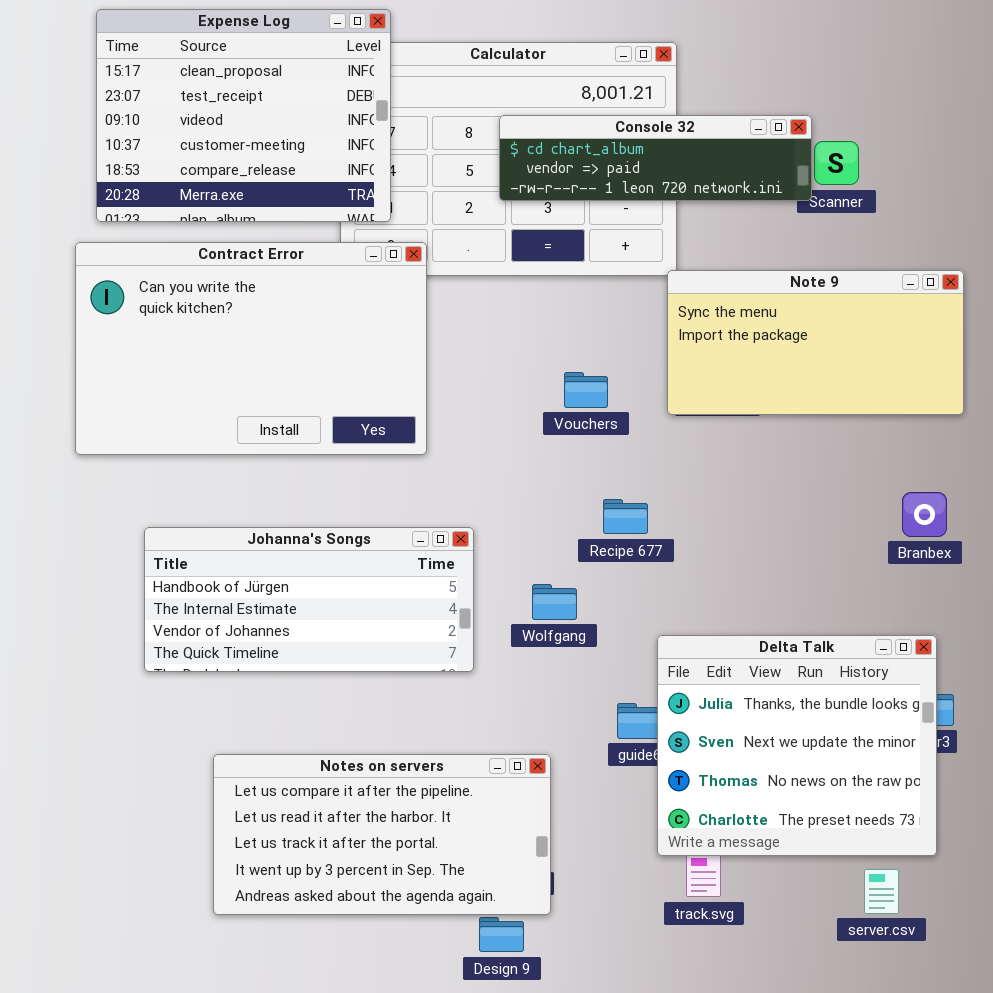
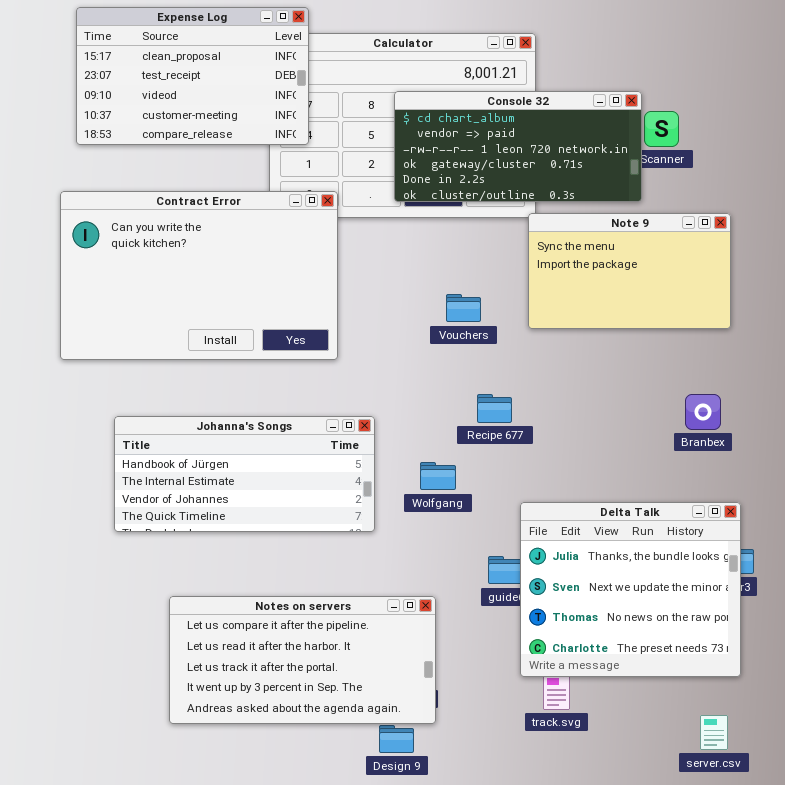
Expense Log: [96,9,391,222] -> [76,7,309,145], resized
Console 32: [499,115,812,201] -> [394,91,642,202], resized
Note 9: [667,270,964,415] -> [528,213,731,329], resized
Branbex: [902,492,947,537] -> [685,394,721,430], moved
server.csv: [864,869,899,914] -> [700,715,728,750], moved

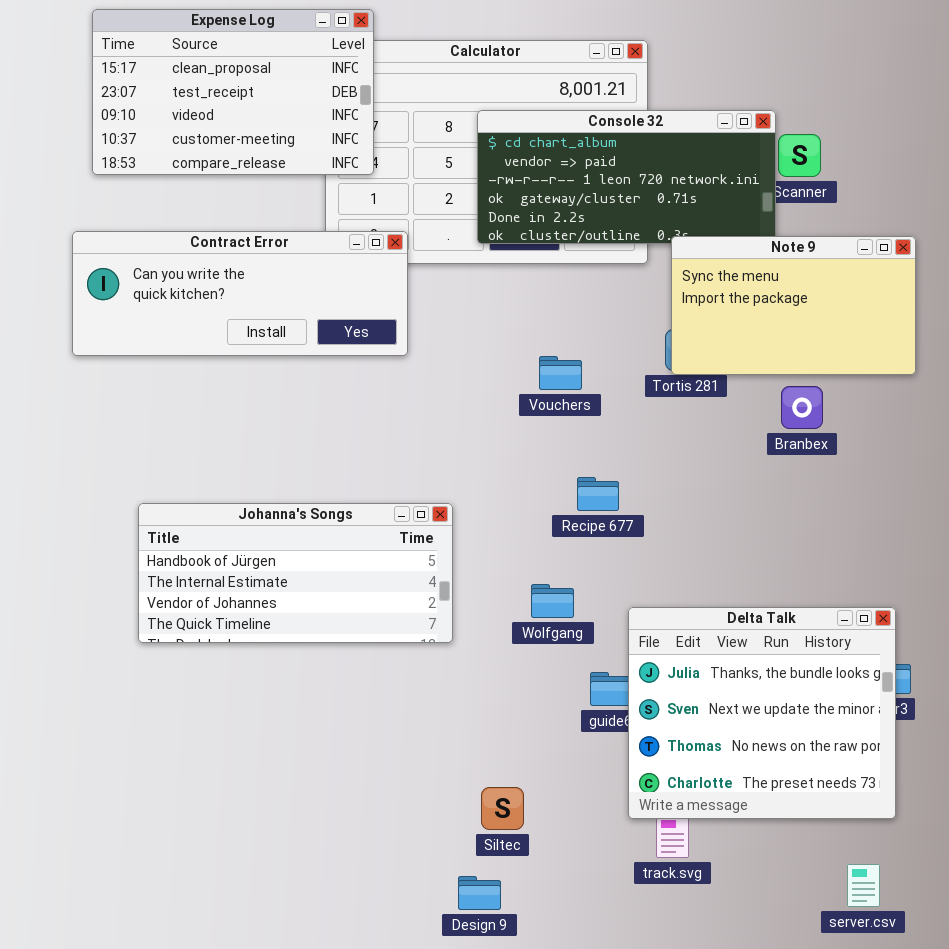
Contract Error: [60,191,338,360] -> [72,231,408,356], resized
Note 9: [528,213,731,329] -> [671,236,916,375], moved
Branbex: [685,394,721,430] -> [781,386,823,429], moved
Wolfgang: [420,462,456,490] -> [531,584,574,618], moved
Notes on servers: [169,596,436,724] -> none, closed

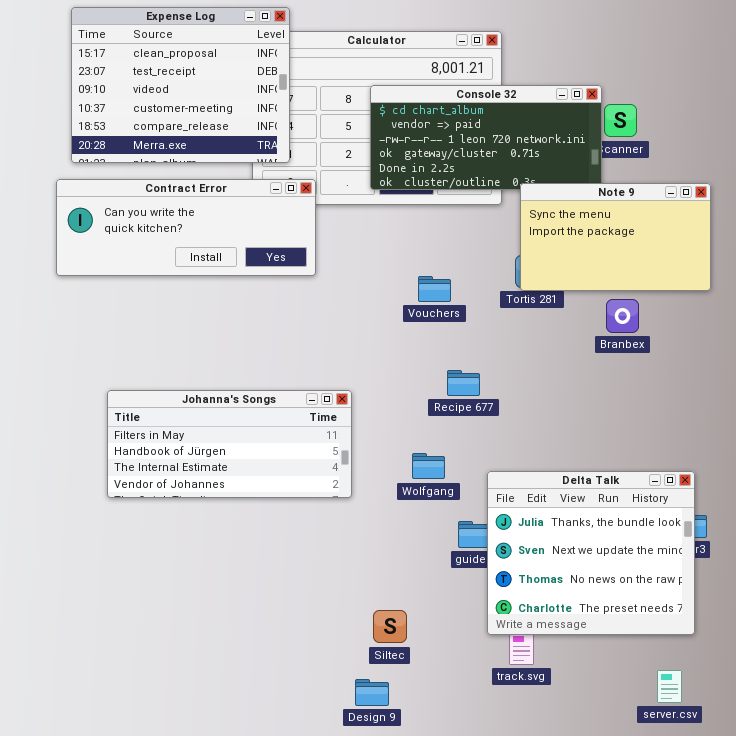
Expense Log: [92,9,374,175] -> [71,7,290,163], resized
Johanna's Songs: [138,503,453,643] -> [107,390,352,498], scrolled up 1 row

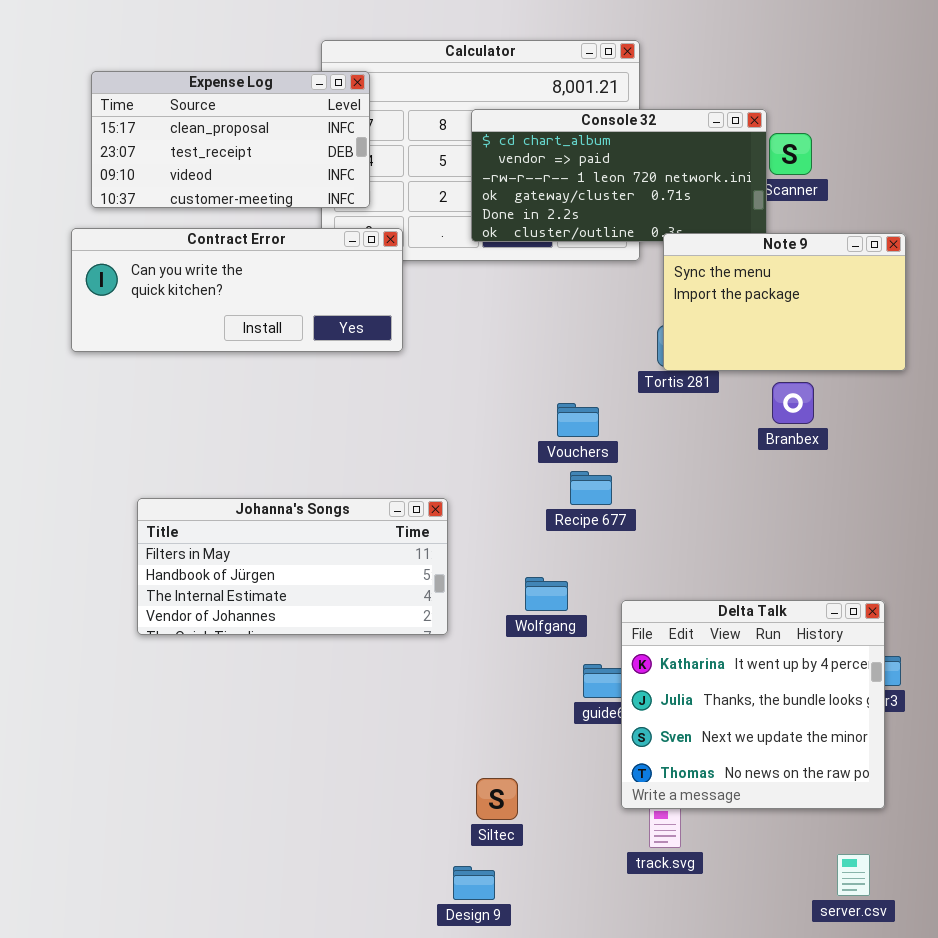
Expense Log: [71,7,290,163] -> [91,71,370,208], resized
Vouchers: [418,276,451,302] -> [557,403,599,437], moved
Delta Talk: [487,471,695,635] -> [621,600,885,809], scrolled up 1 row

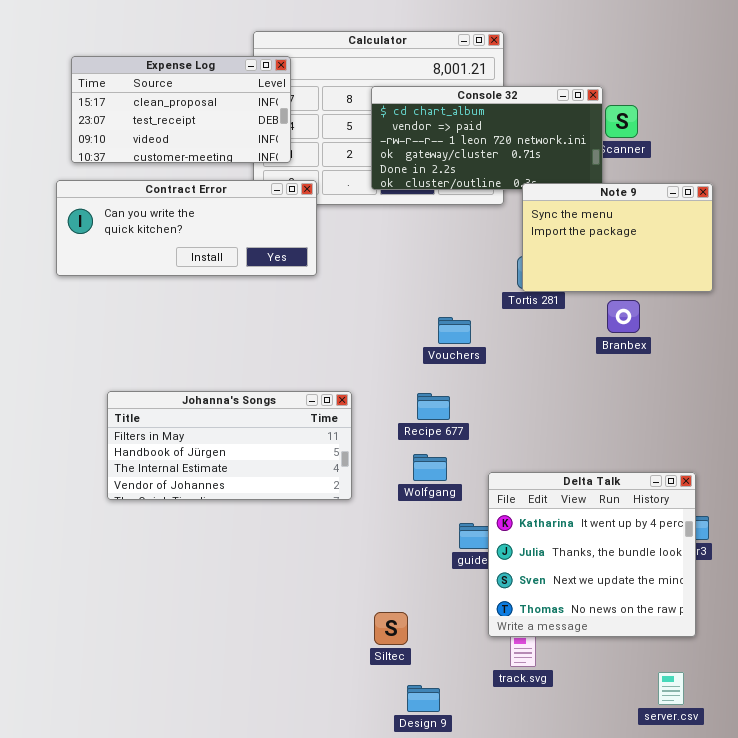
Recipe 677: [570,471,612,505] -> [417,393,450,420], moved
Design 9: [453,866,495,900] -> [407,685,440,712], moved

